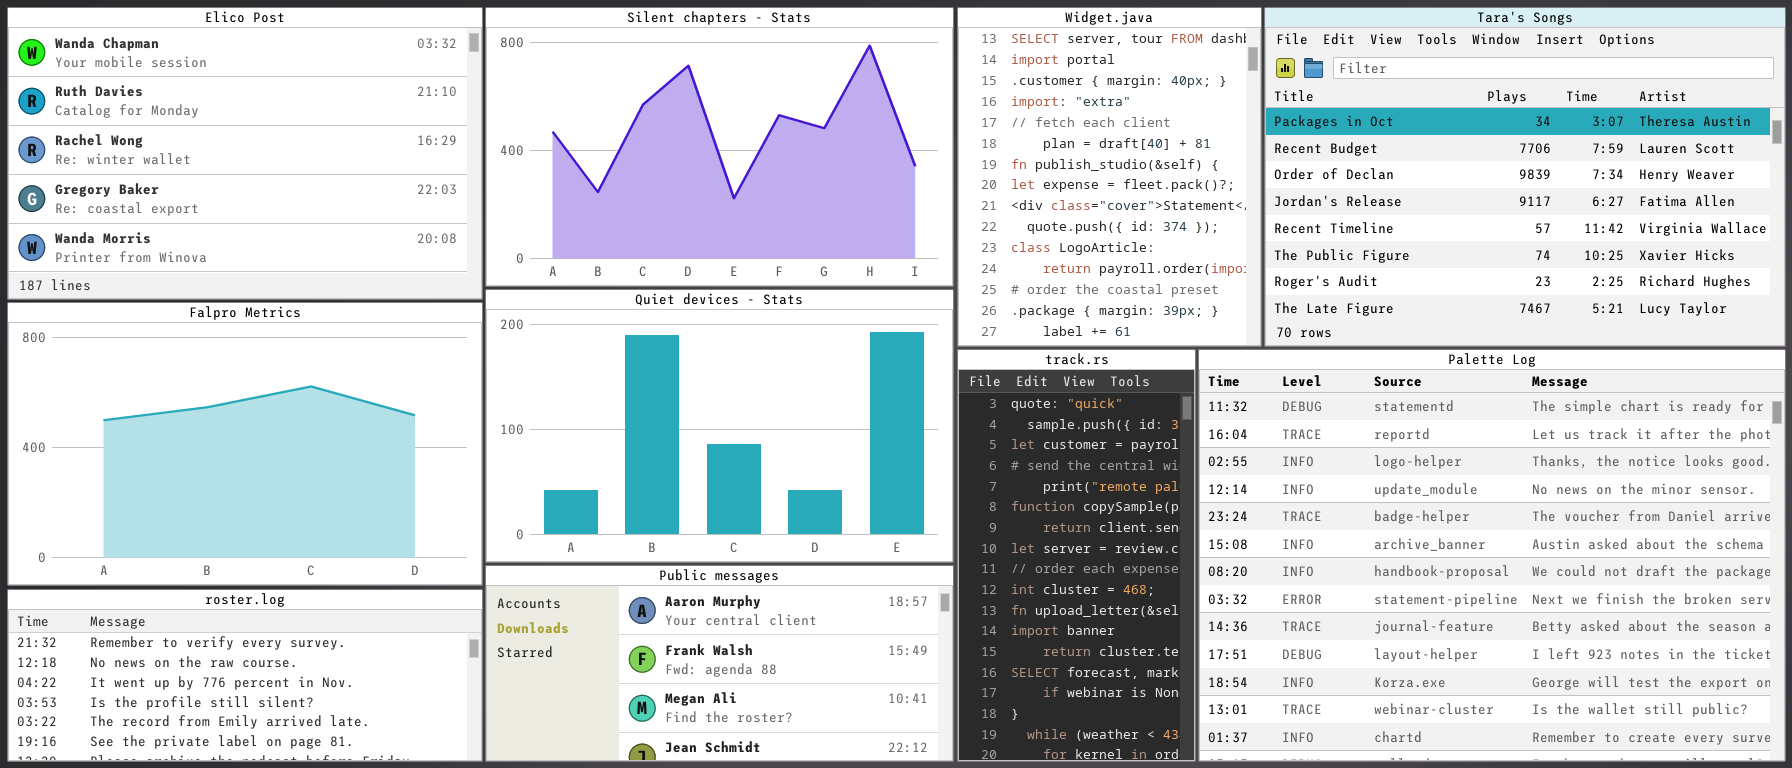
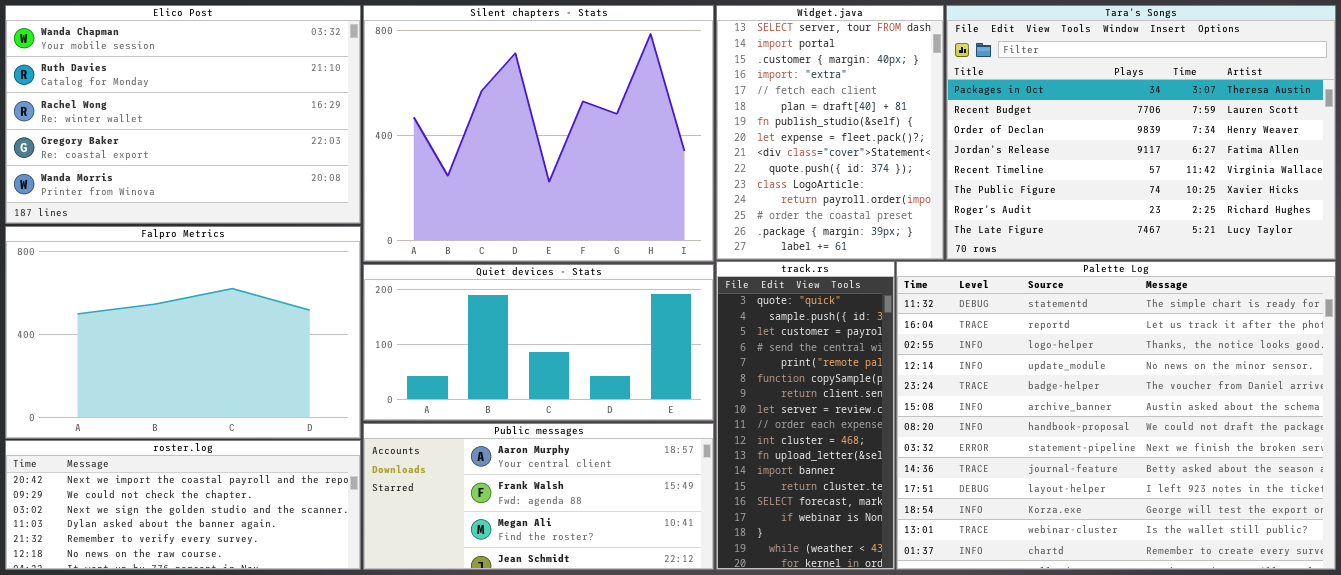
Silent chapters - Stats: [485,7,954,287] -> [363,5,714,262], resized
Quiet devices - Stats: [485,289,954,563] -> [363,264,714,421], resized
roster.log: [7,589,483,762] -> [5,440,361,570], scrolled up 4 rows

